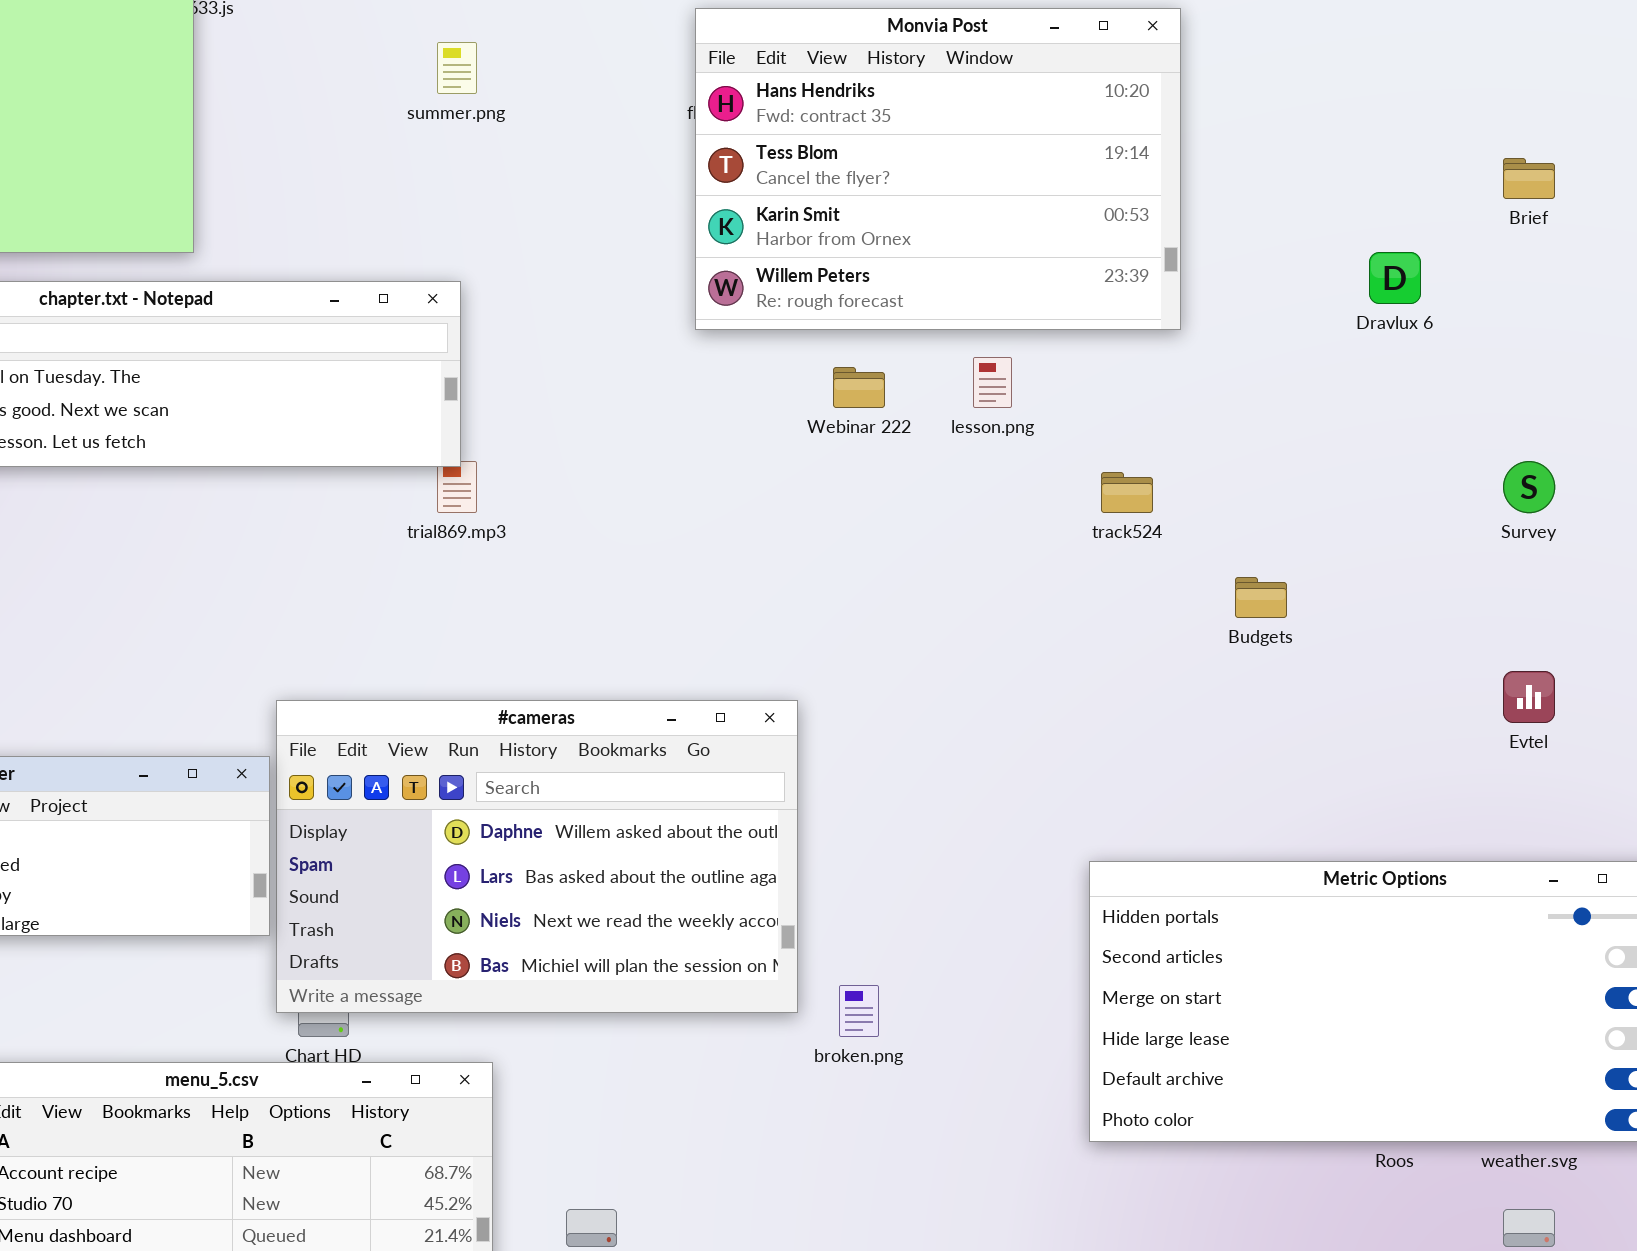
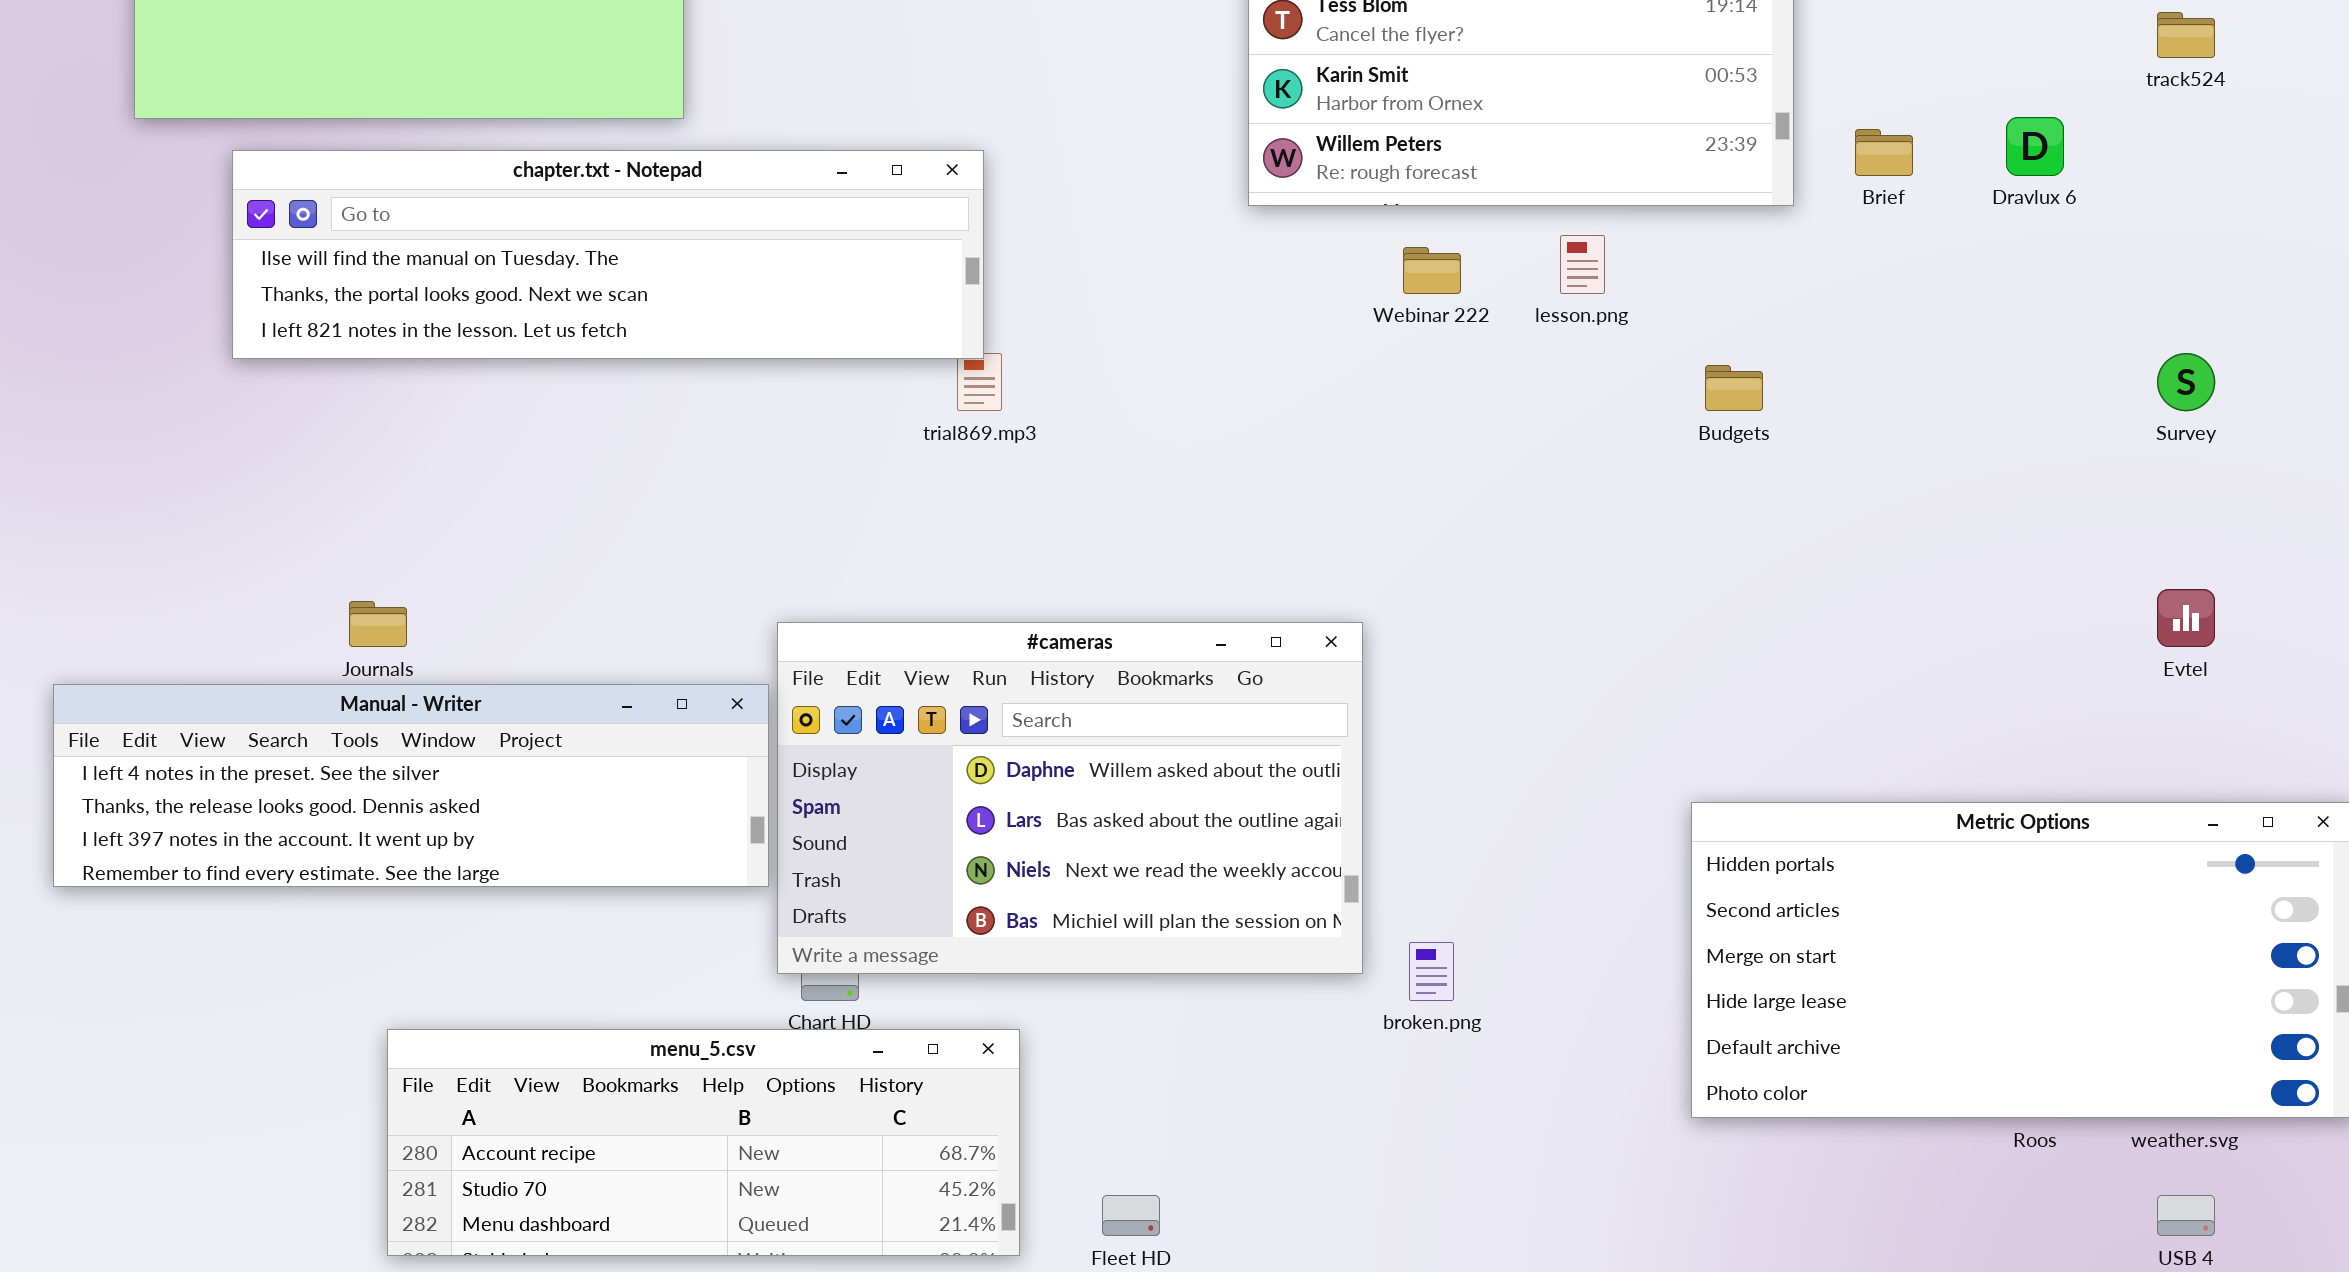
Brief: [1503,158,1555,199] -> [1855,129,1913,176], moved
track524: [1101,472,1153,513] -> [2157,12,2215,58], moved
Budgets: [1235,577,1287,618] -> [1705,365,1763,411], moved

